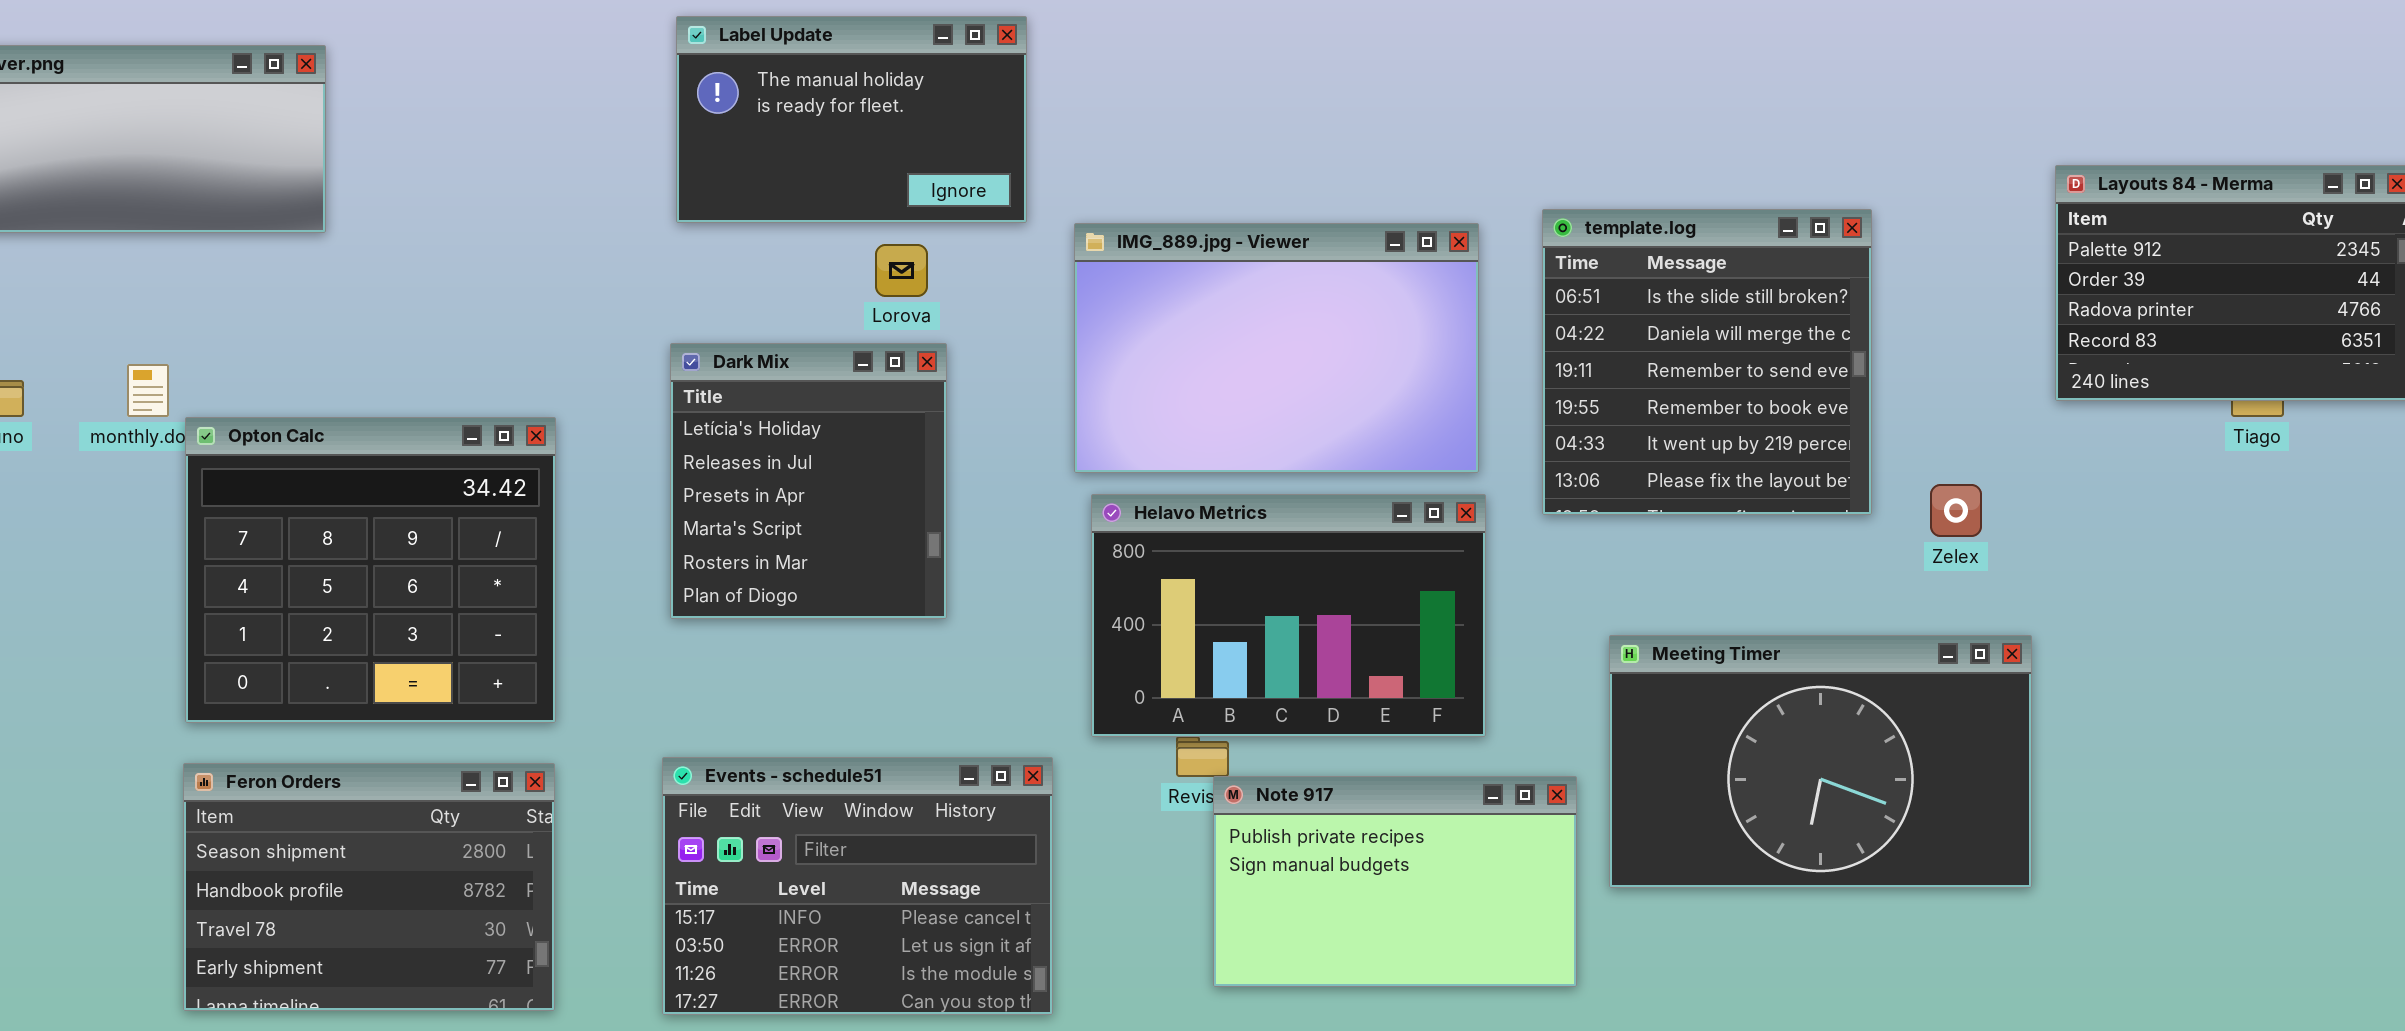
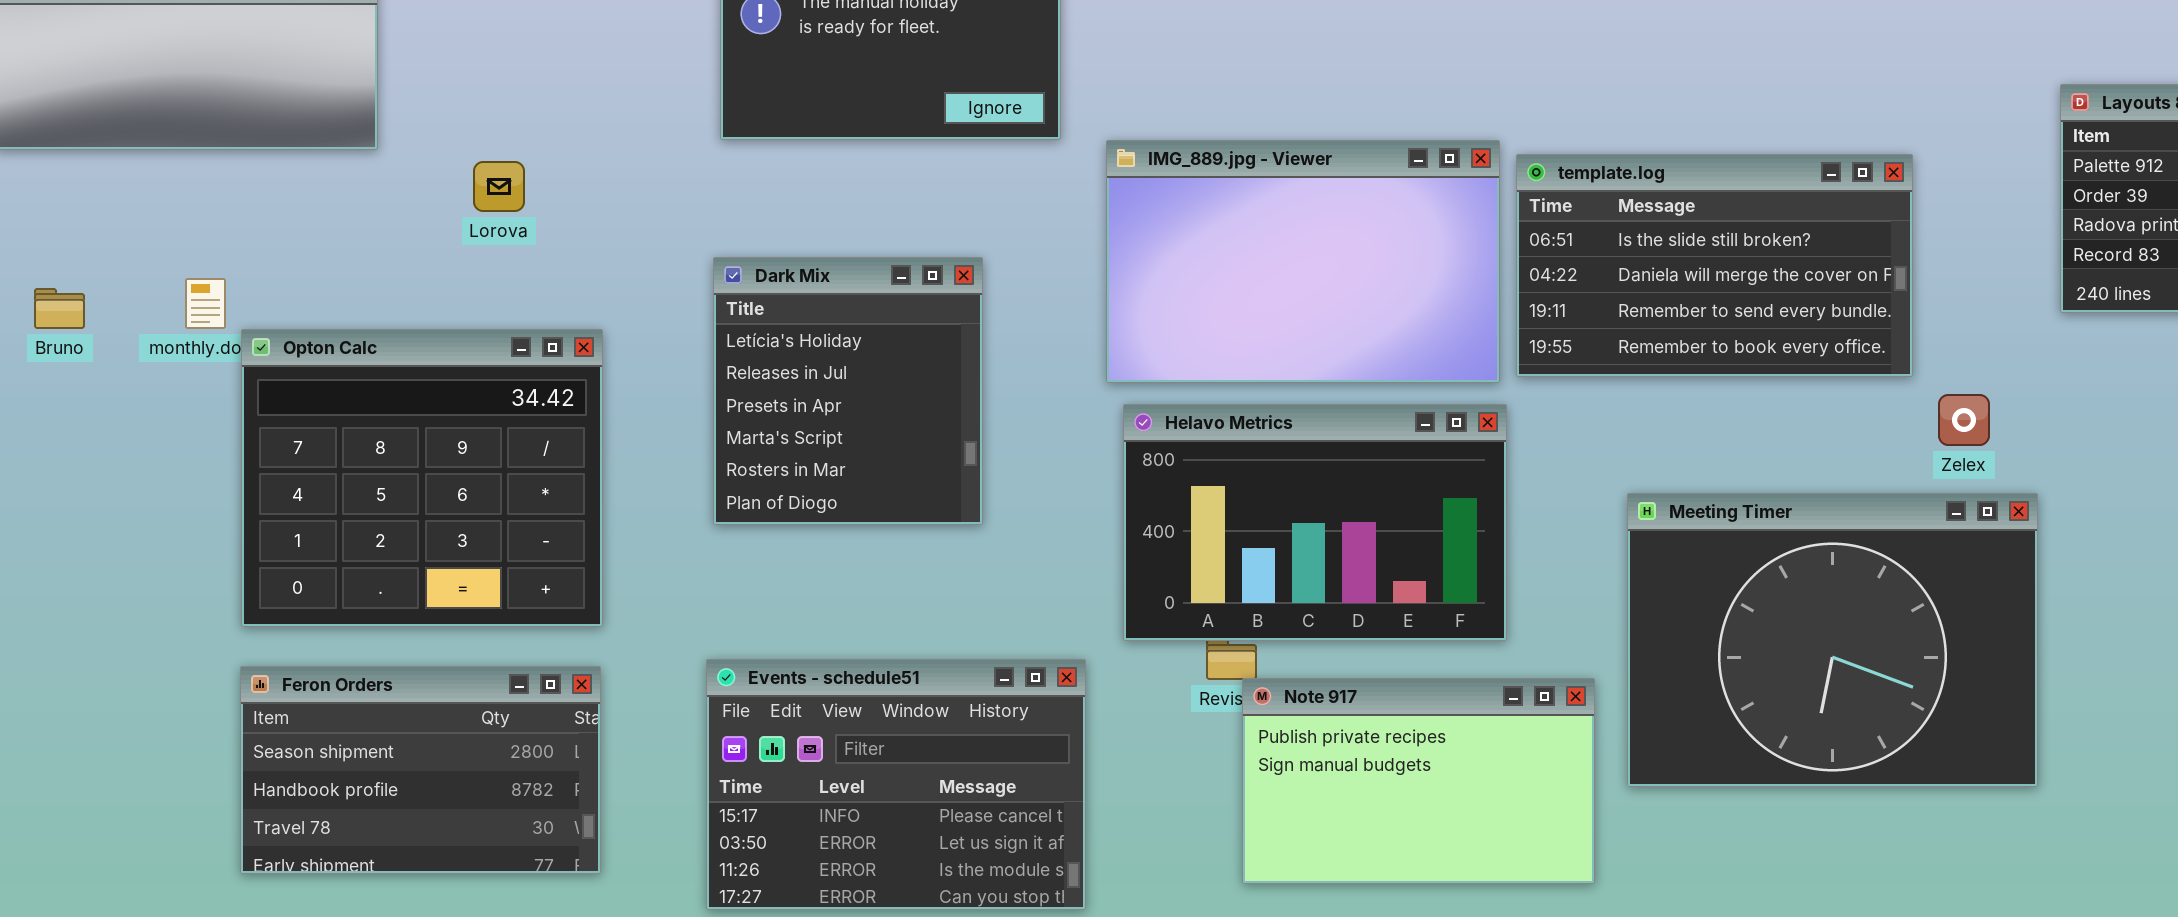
template.log: [1542,209,1872,515] -> [1516,154,1913,377], moved, resized
Lorova: [875,244,928,297] -> [473,161,525,212], moved
Meeting Timer: [1609,635,2032,888] -> [1627,493,2038,787], resized
Feron Orders: [183,763,555,1011] -> [240,666,601,874], resized

